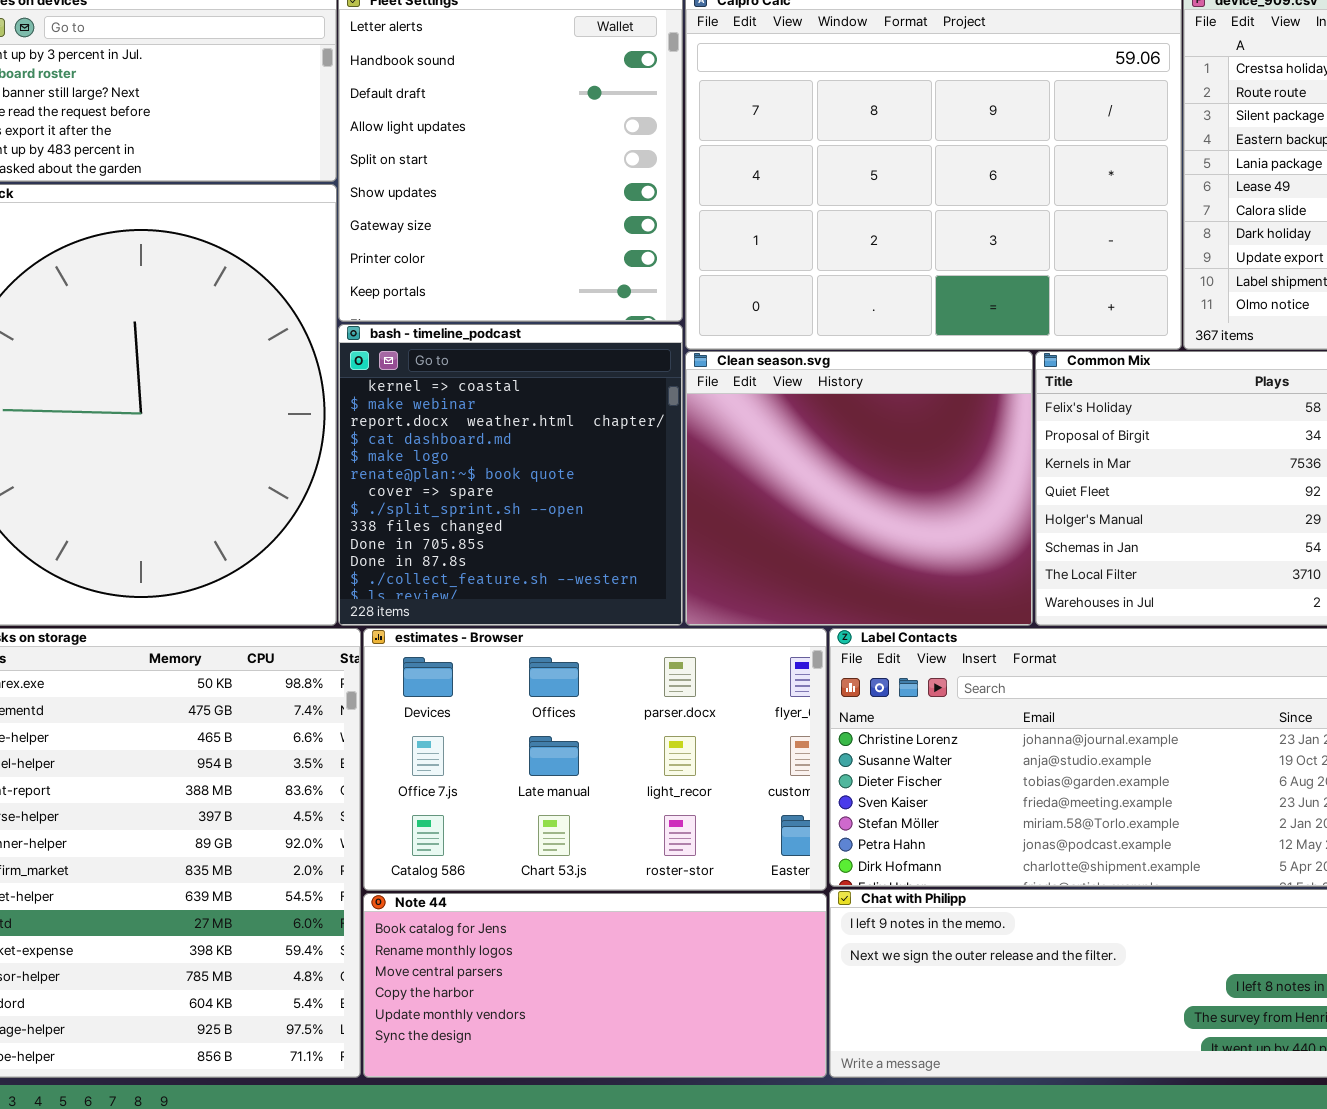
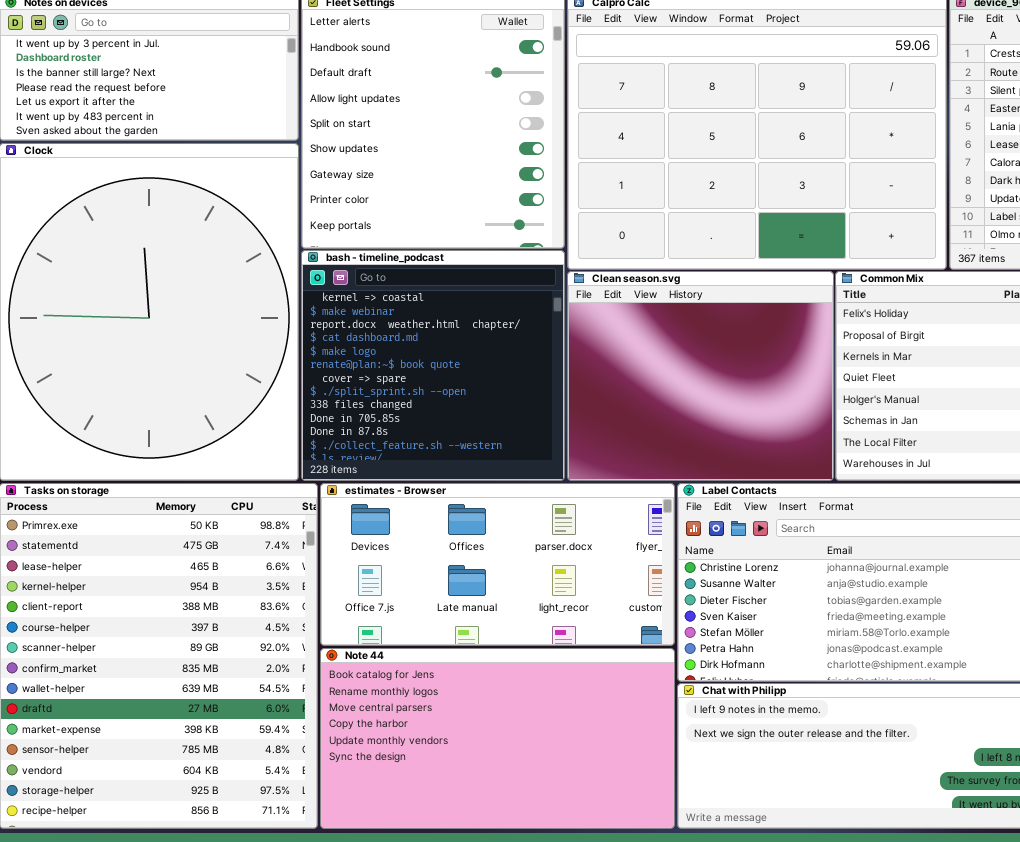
estimates - Browser: [363,628,827,891] -> [320,483,675,646], resized
Note 44: [363,893,827,1078] -> [320,648,675,829], resized

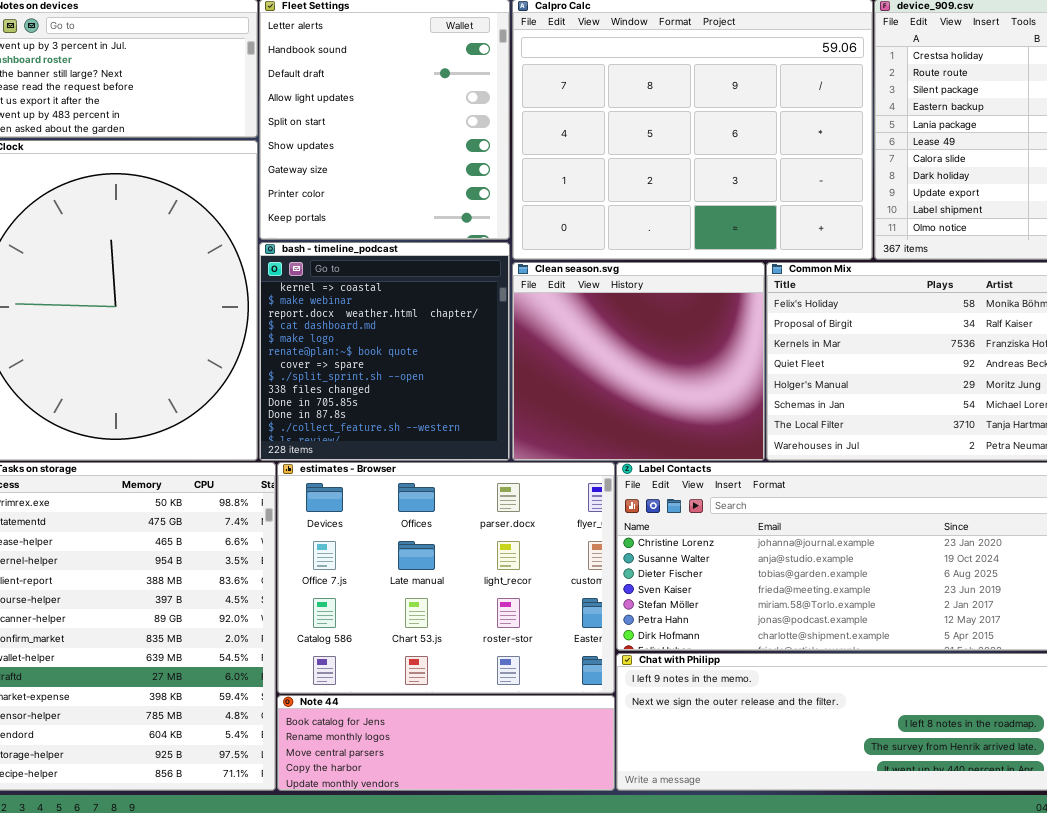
estimates - Browser: [320,483,675,646] -> [277,462,615,694], resized
Note 44: [320,648,675,829] -> [277,695,615,791], resized

